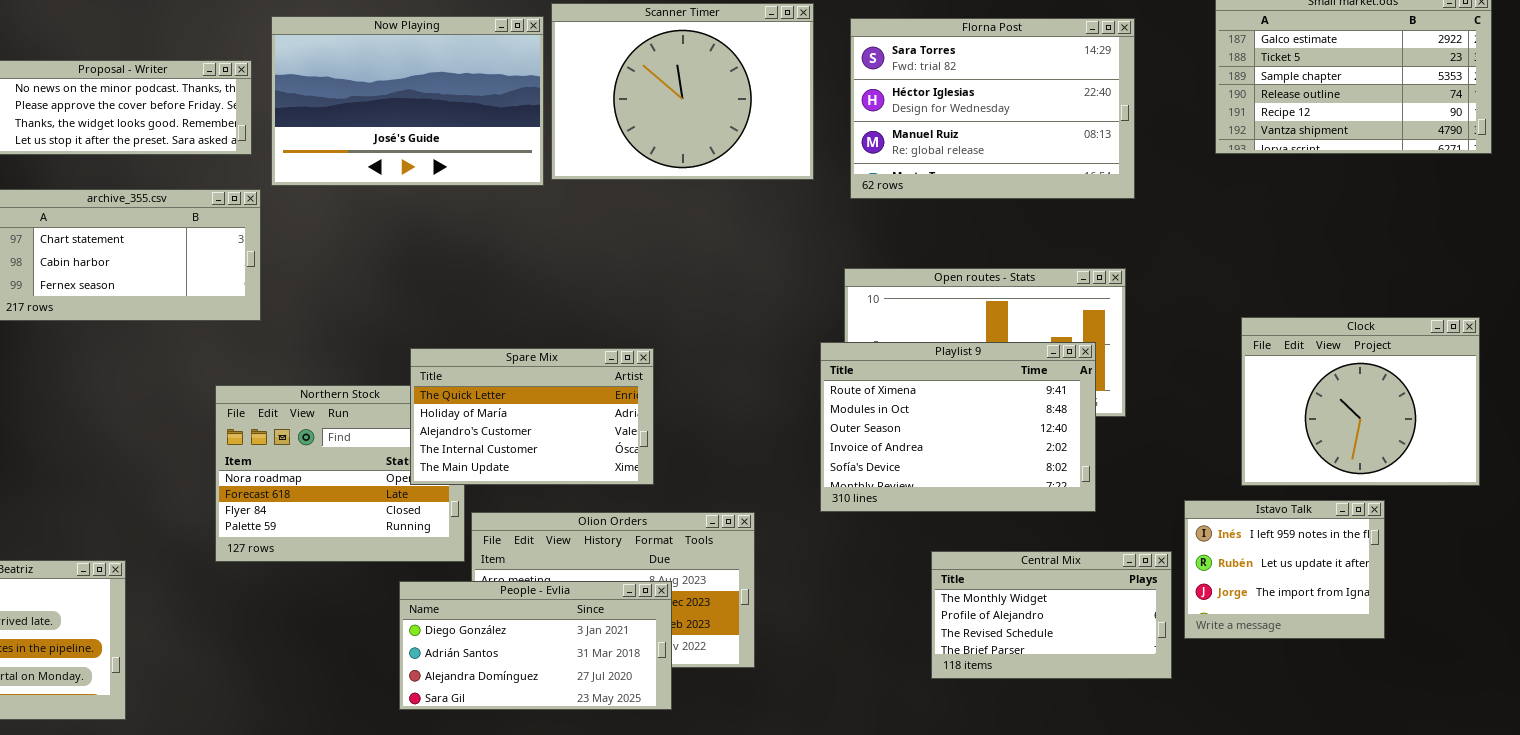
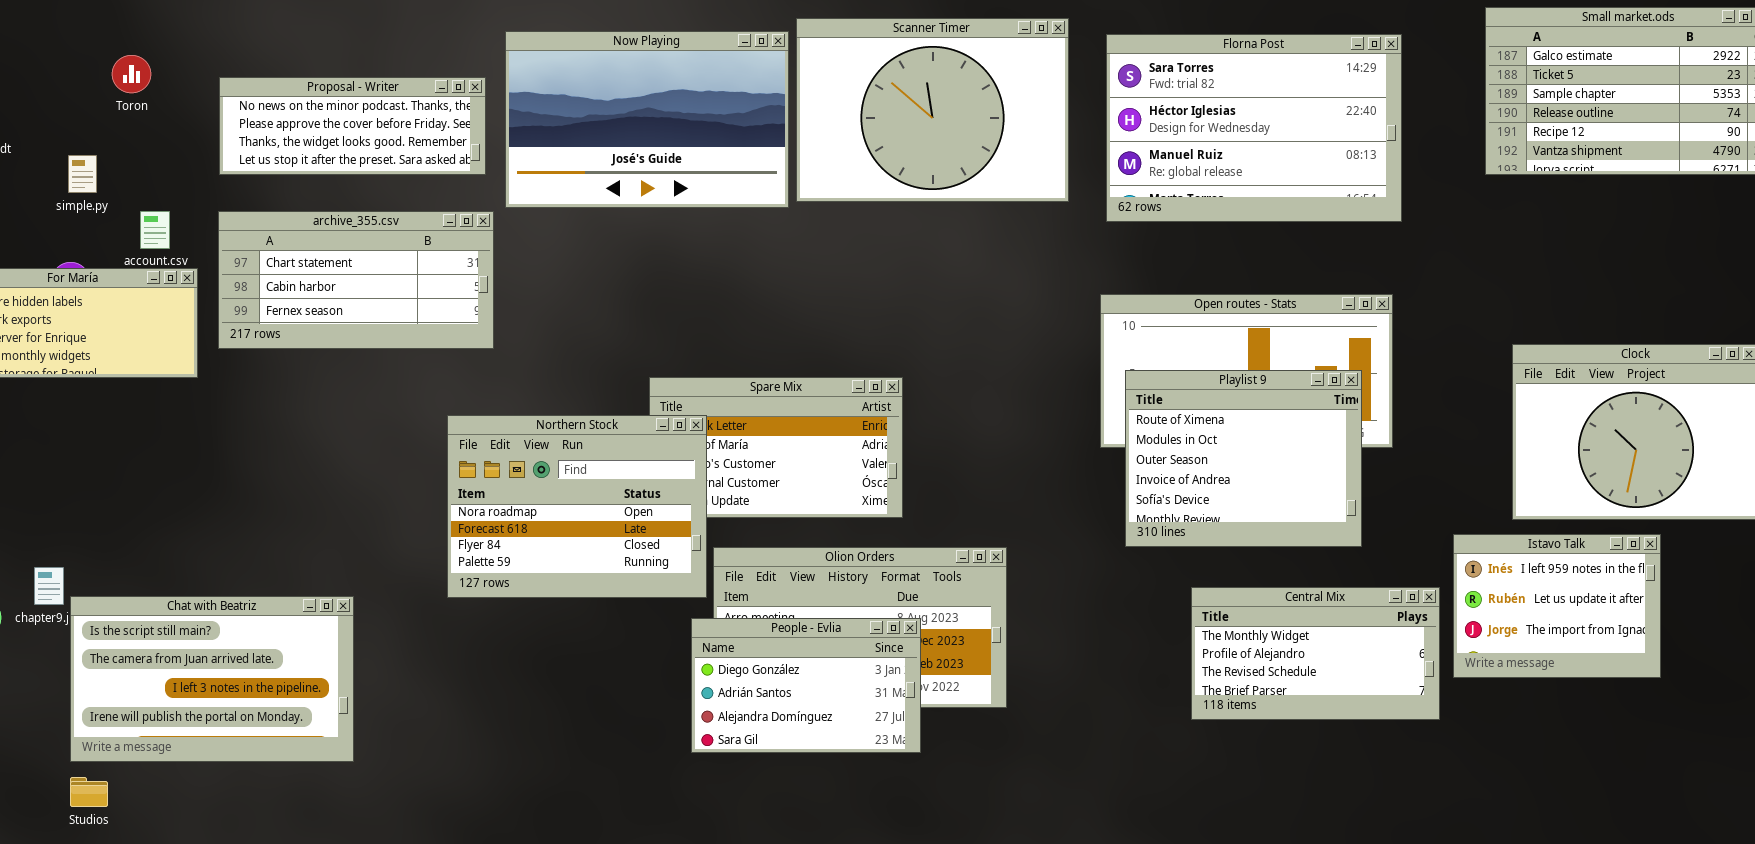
Playlist 9: [820,342,1096,512] -> [1125,370,1362,547], resized
Northern Stock: [215,385,465,562] -> [447,415,707,598], raised
People - Evlia: [399,581,672,710] -> [691,618,921,753], resized

